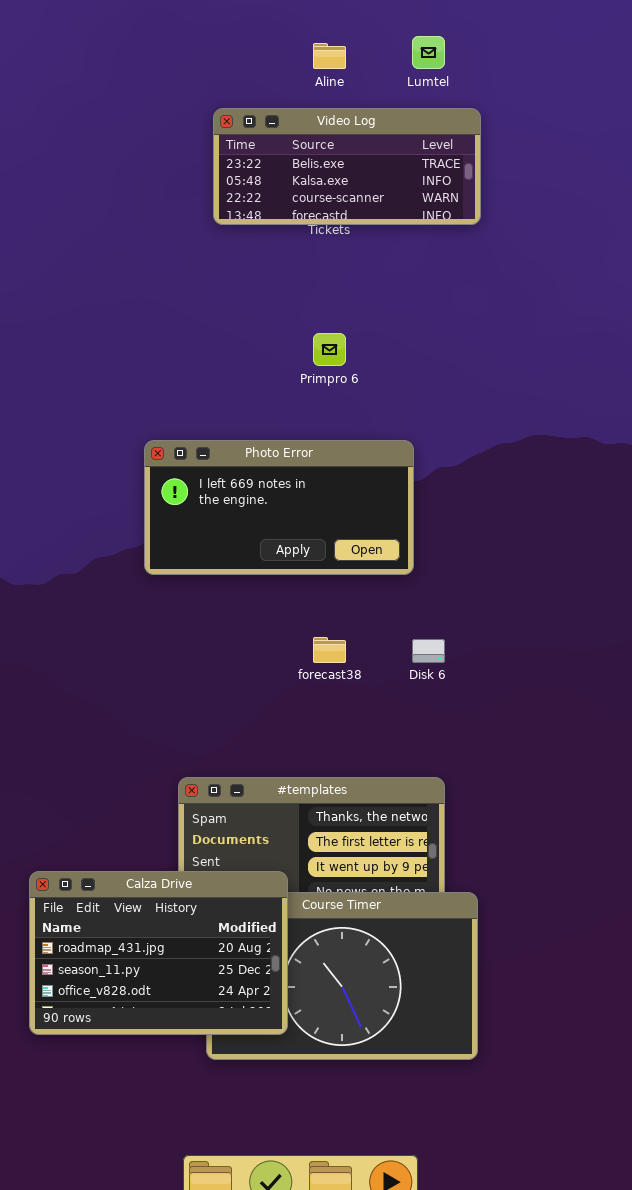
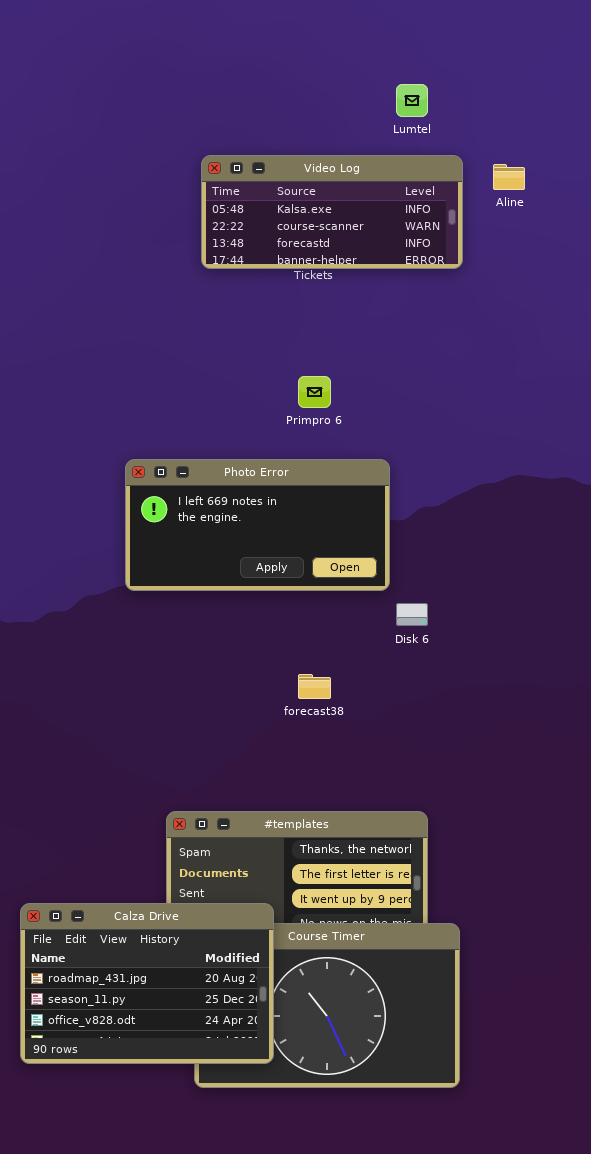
Aline: [313,43,346,69] -> [493,164,525,190], moved
Video Log: [213,108,481,225] -> [201,155,463,269], scrolled down 1 row
Photo Error: [144,440,414,575] -> [125,459,390,591], moved
Disk 6: [412,639,445,663] -> [396,603,428,626], moved

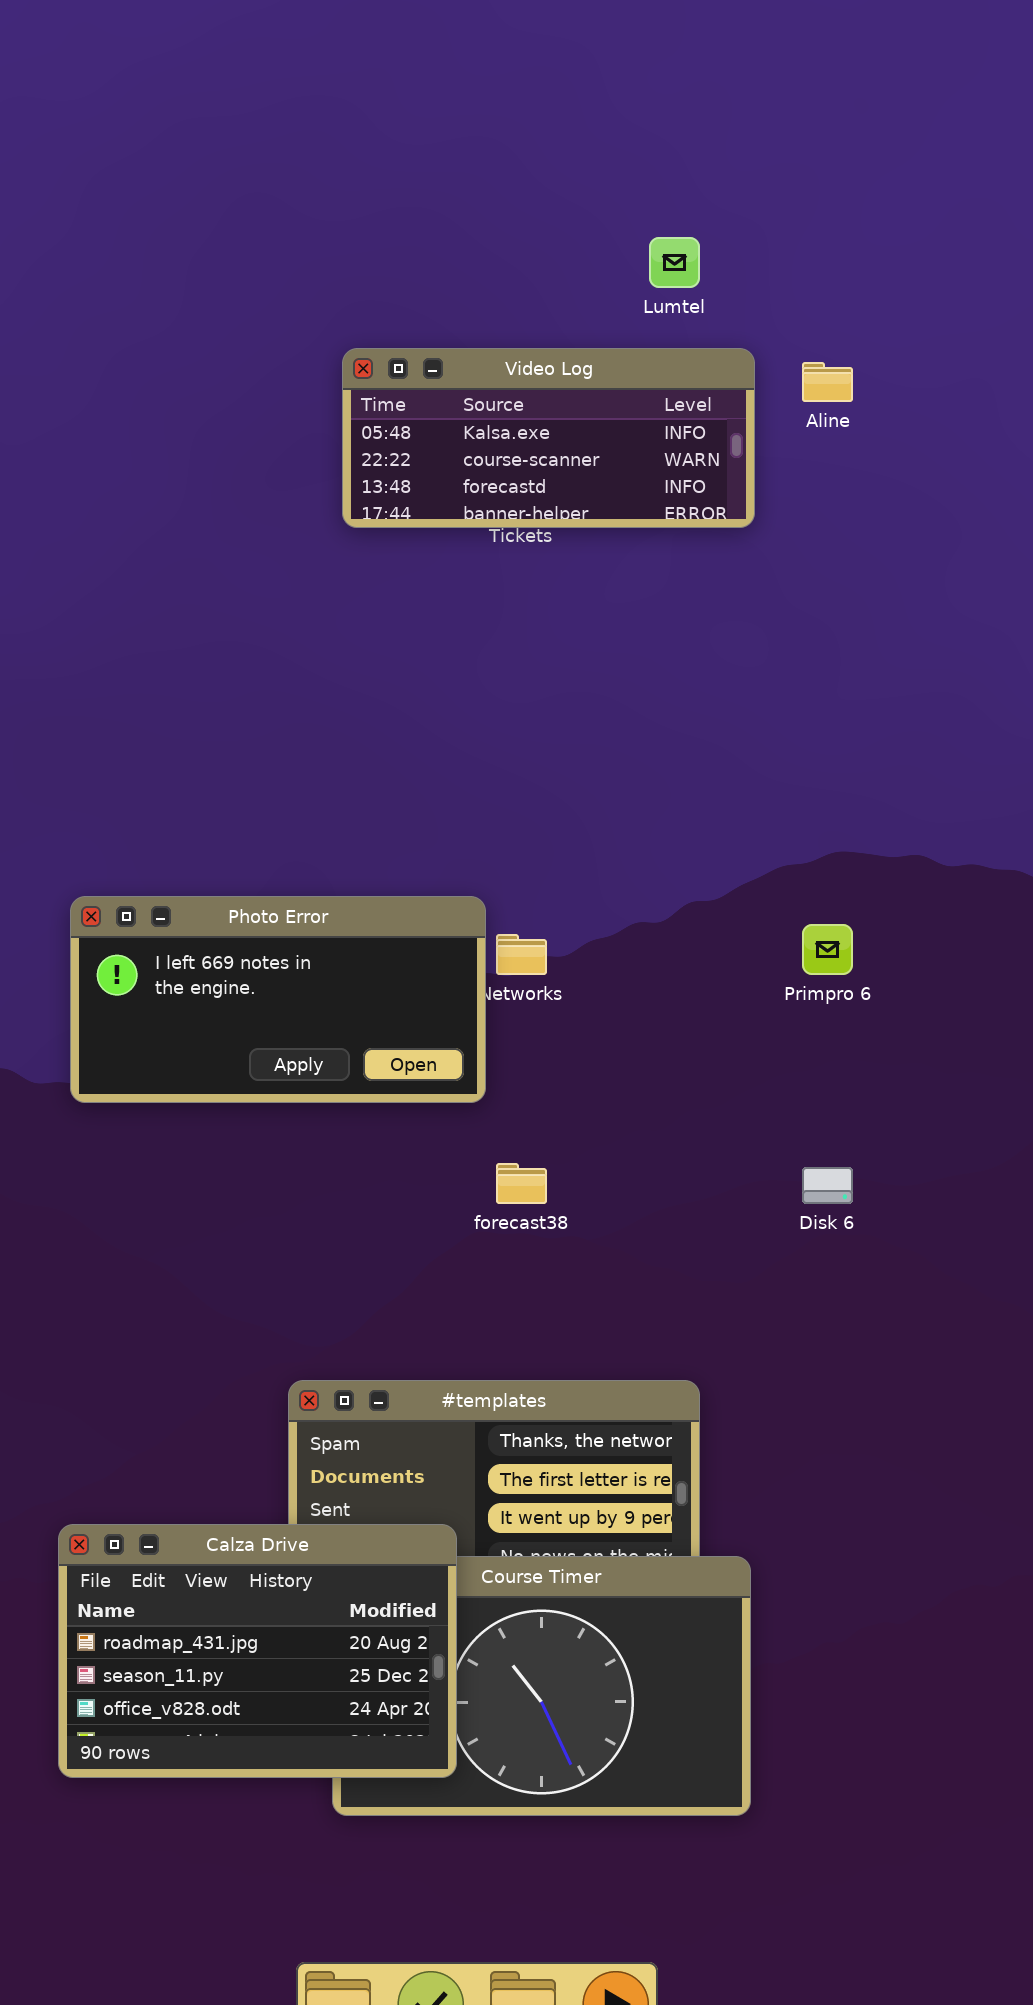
Primpro 6: [298,376,331,408] -> [802,924,853,975], moved
Photo Error: [125,459,390,591] -> [70,896,486,1103], moved
Disk 6: [396,603,428,626] -> [802,1167,853,1204], moved

